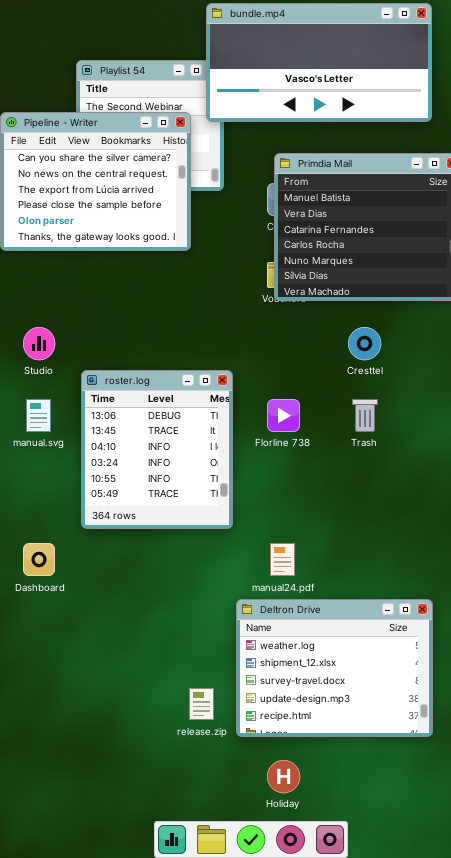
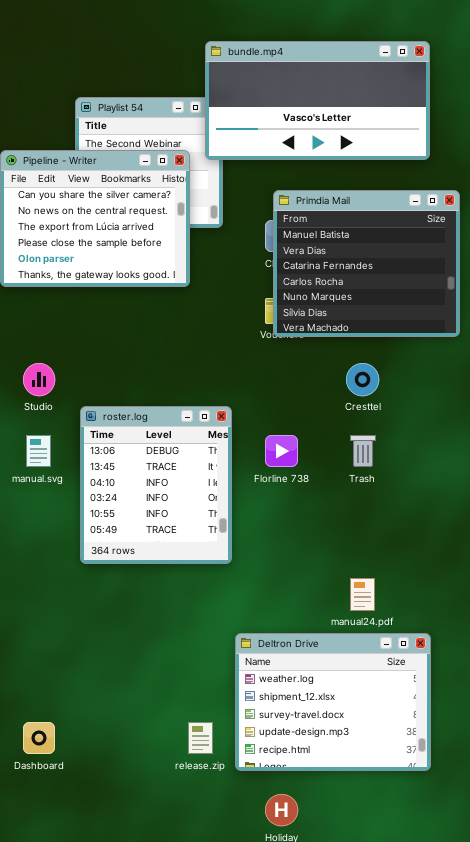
Dashboard: [23,543,55,576] -> [23,722,55,754], moved
manual24.pdf: [270,543,295,576] -> [350,578,375,611], moved

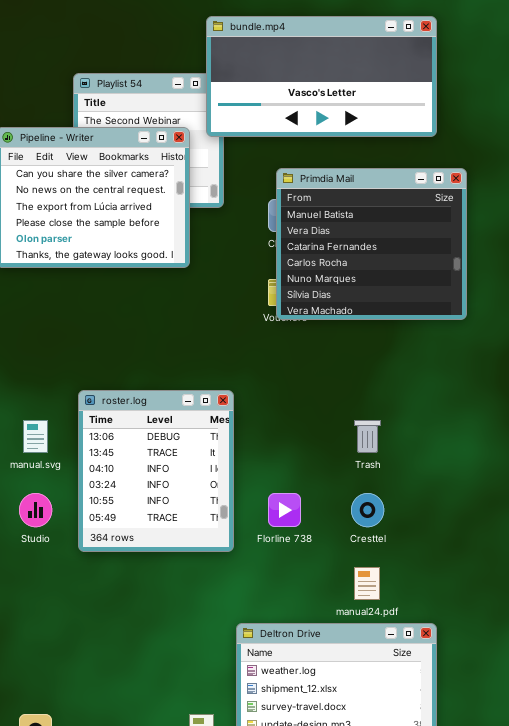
Studio: [23,363,55,396] -> [19,493,52,527], moved
Cresttel: [346,363,379,396] -> [351,493,384,527], moved
Florline 738: [265,435,298,467] -> [268,493,301,527], moved

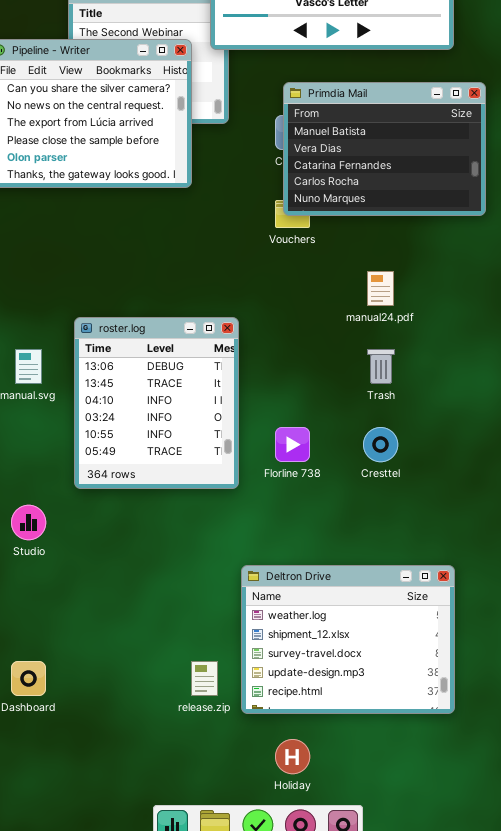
Primdia Mail: [276,168,467,320] -> [283,82,486,216], resized
Studio: [19,493,52,527] -> [11,505,46,540], moved
manual24.pdf: [354,567,380,600] -> [367,271,394,306], moved

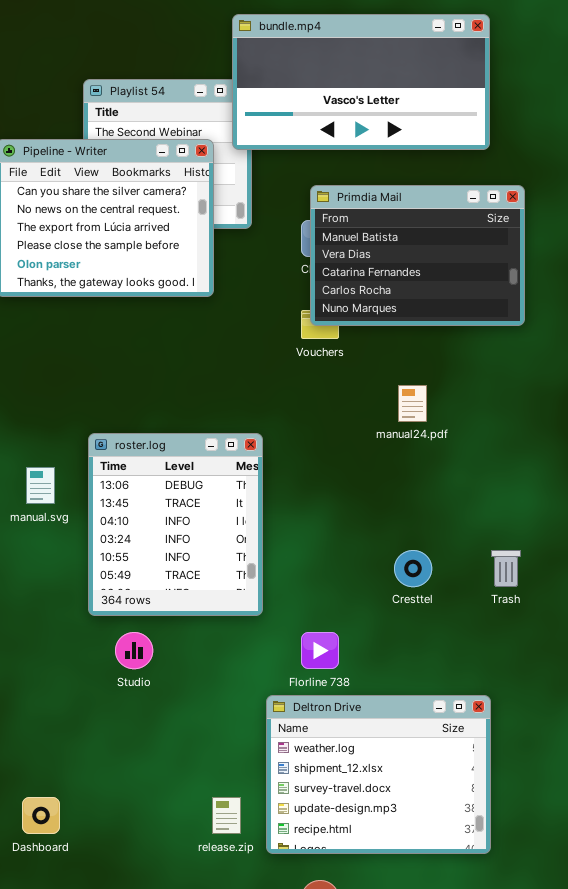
Trash: [367,349,395,384] -> [491,550,521,587], moved
Florline 738: [275,427,310,462] -> [301,632,339,669], moved
Studio: [11,505,46,540] -> [115,632,153,669], moved

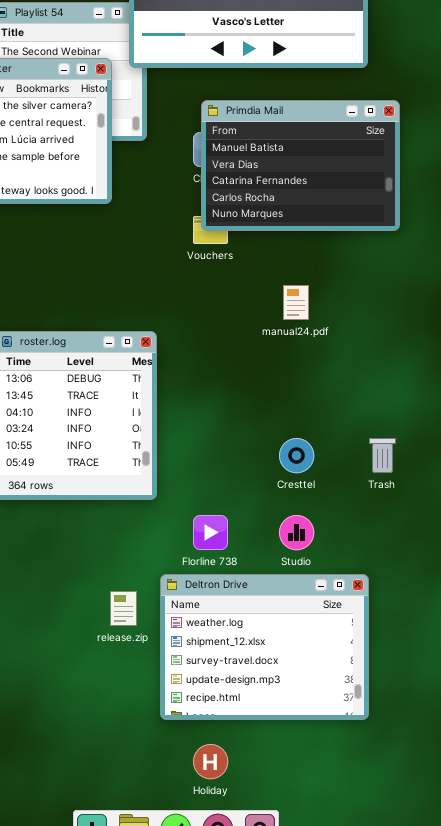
Studio: [115,632,153,669] -> [279,515,314,550], moved
release.zip: [212,797,241,834] -> [110,591,137,626], moved

